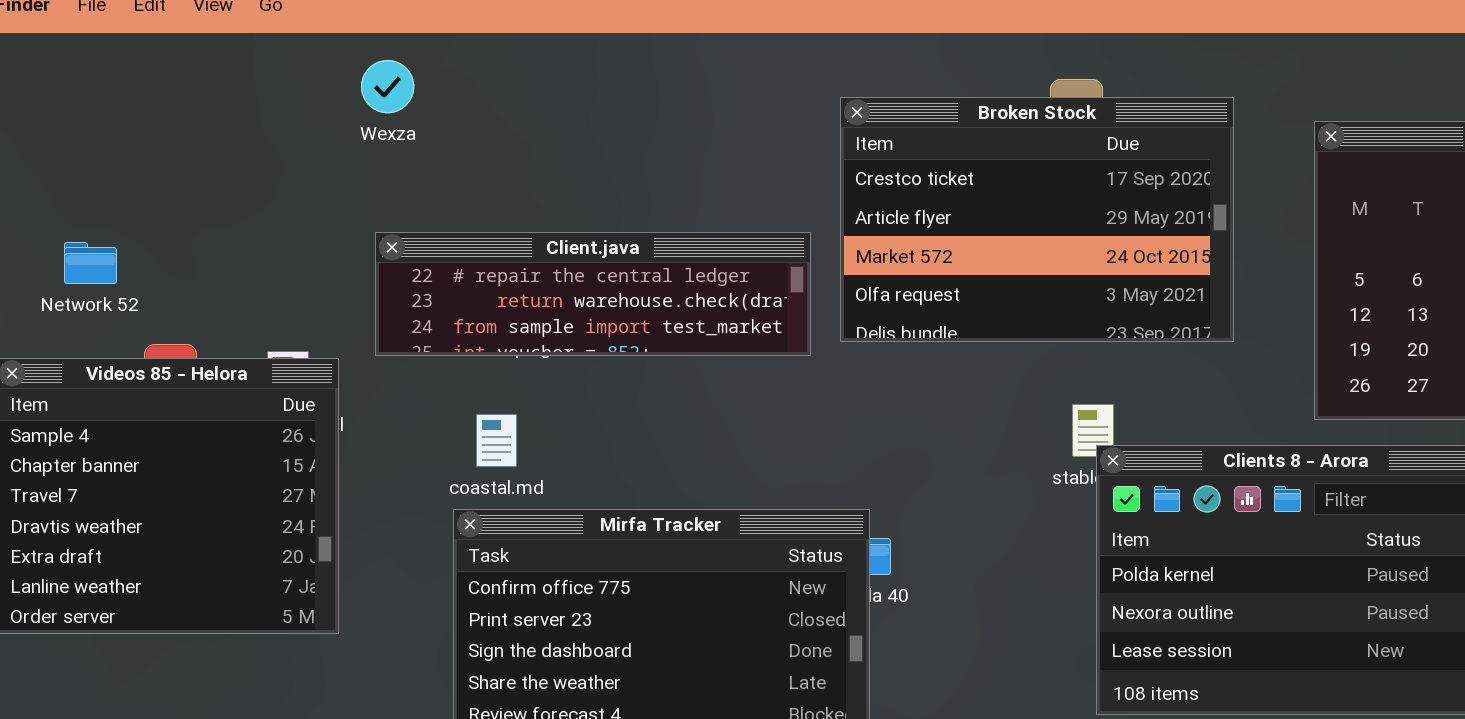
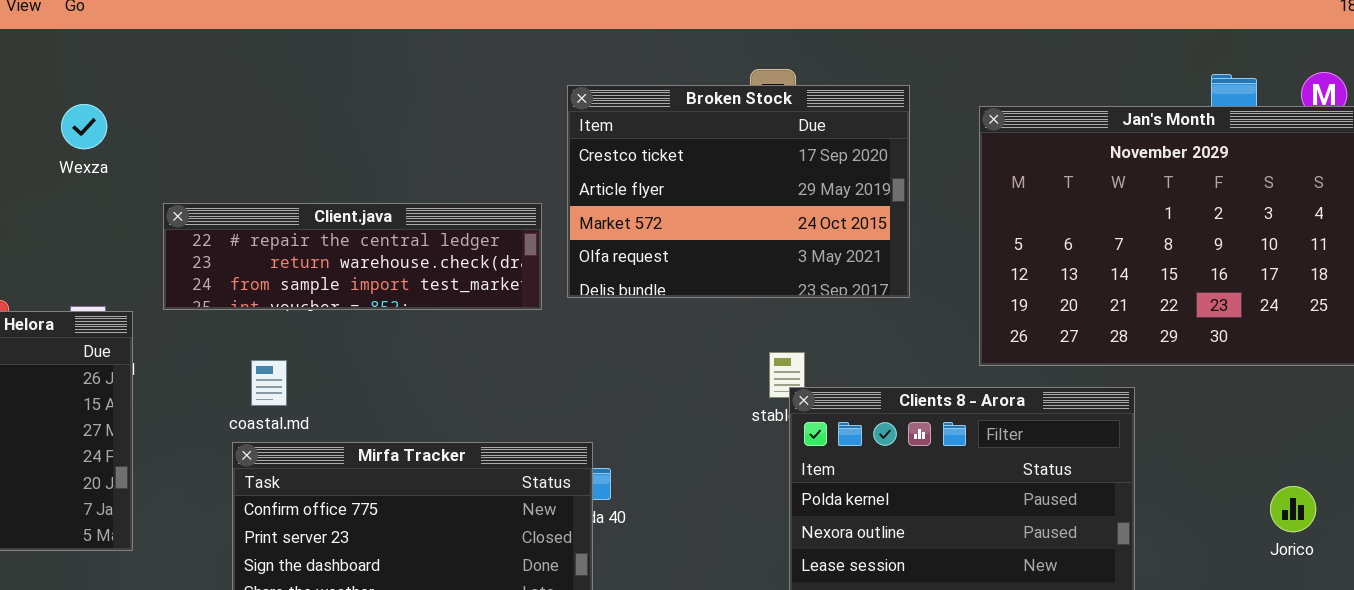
Wexza: [361,60,414,113] -> [61,104,107,149], moved

